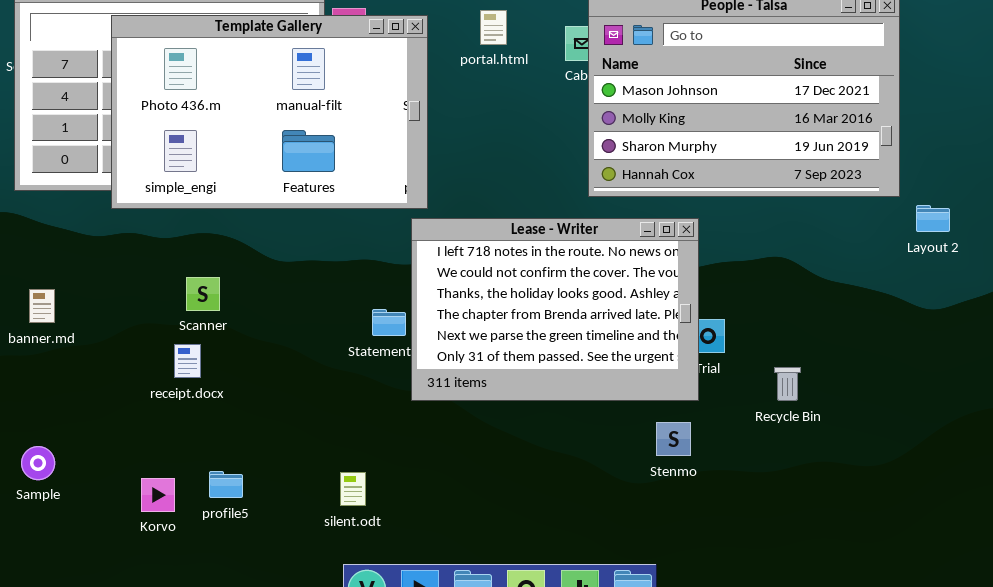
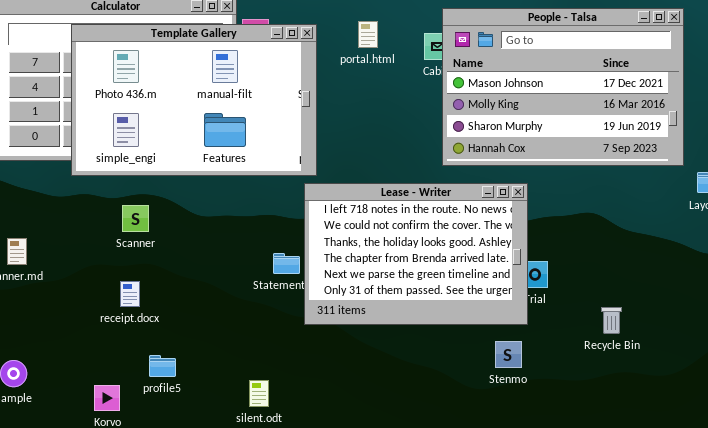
Scanner: [186,277,220,311] -> [122,205,149,232], moved
Recycle Bin: [774,367,801,401] -> [601,307,622,334], moved
profile5: [209,471,243,498] -> [149,355,176,377], moved

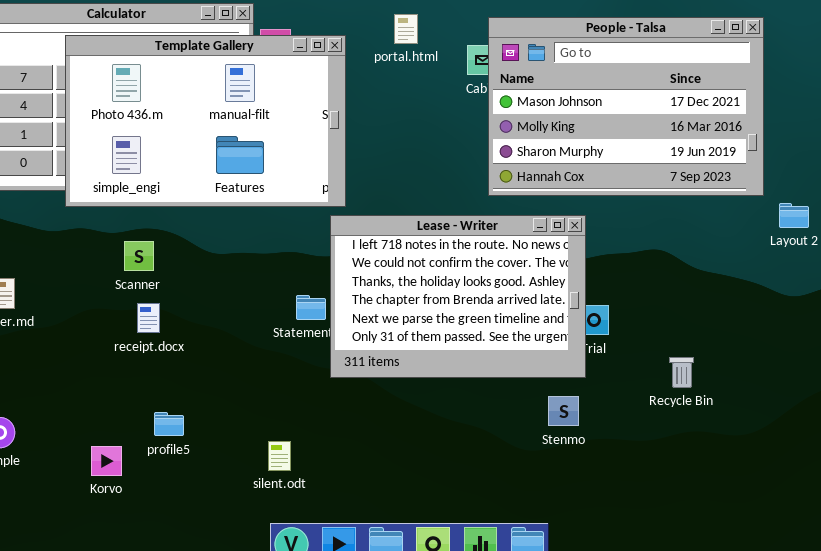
portal.html: [358,21,378,48] -> [394,14,418,44], moved
receipt.docx: [120,281,140,307] -> [137,303,160,333], moved

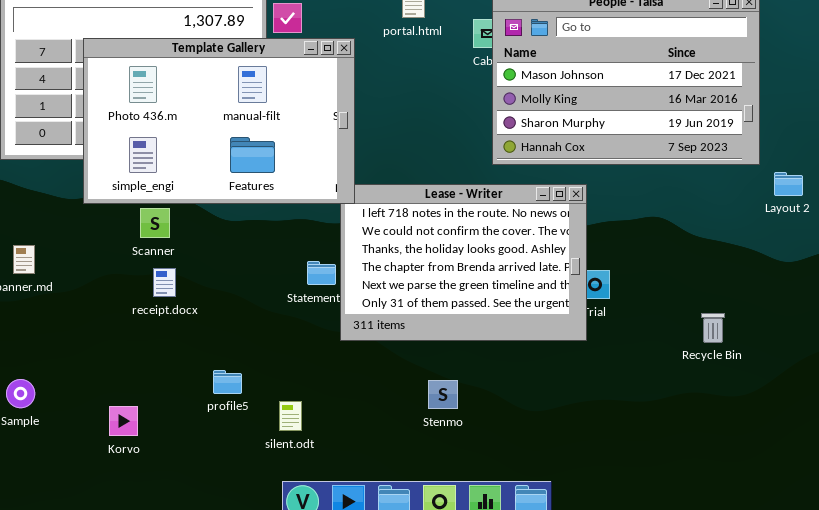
Template Gallery: [65,35,346,207] -> [83,38,355,204], moved
Recycle Bin: [669,357,694,388] -> [701,313,725,343], moved
Stenmo: [548,396,579,426] -> [428,380,458,409], moved
profile5: [154,412,184,436] -> [213,370,242,394], moved

